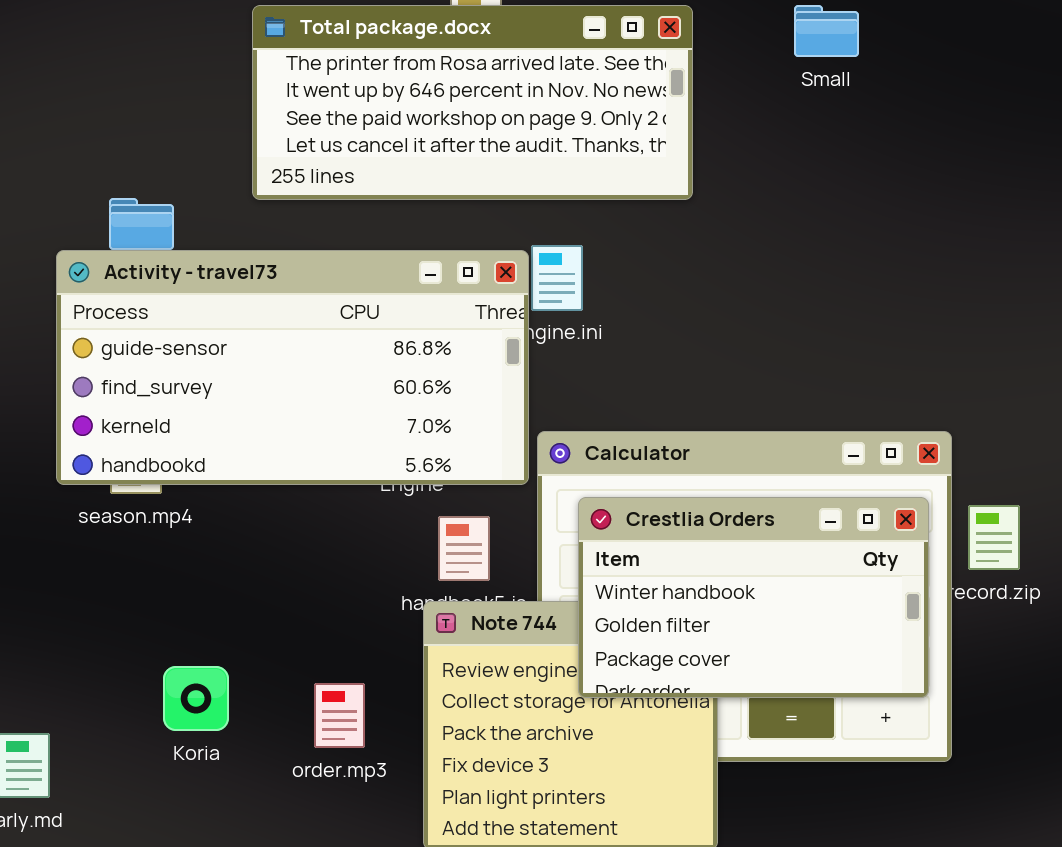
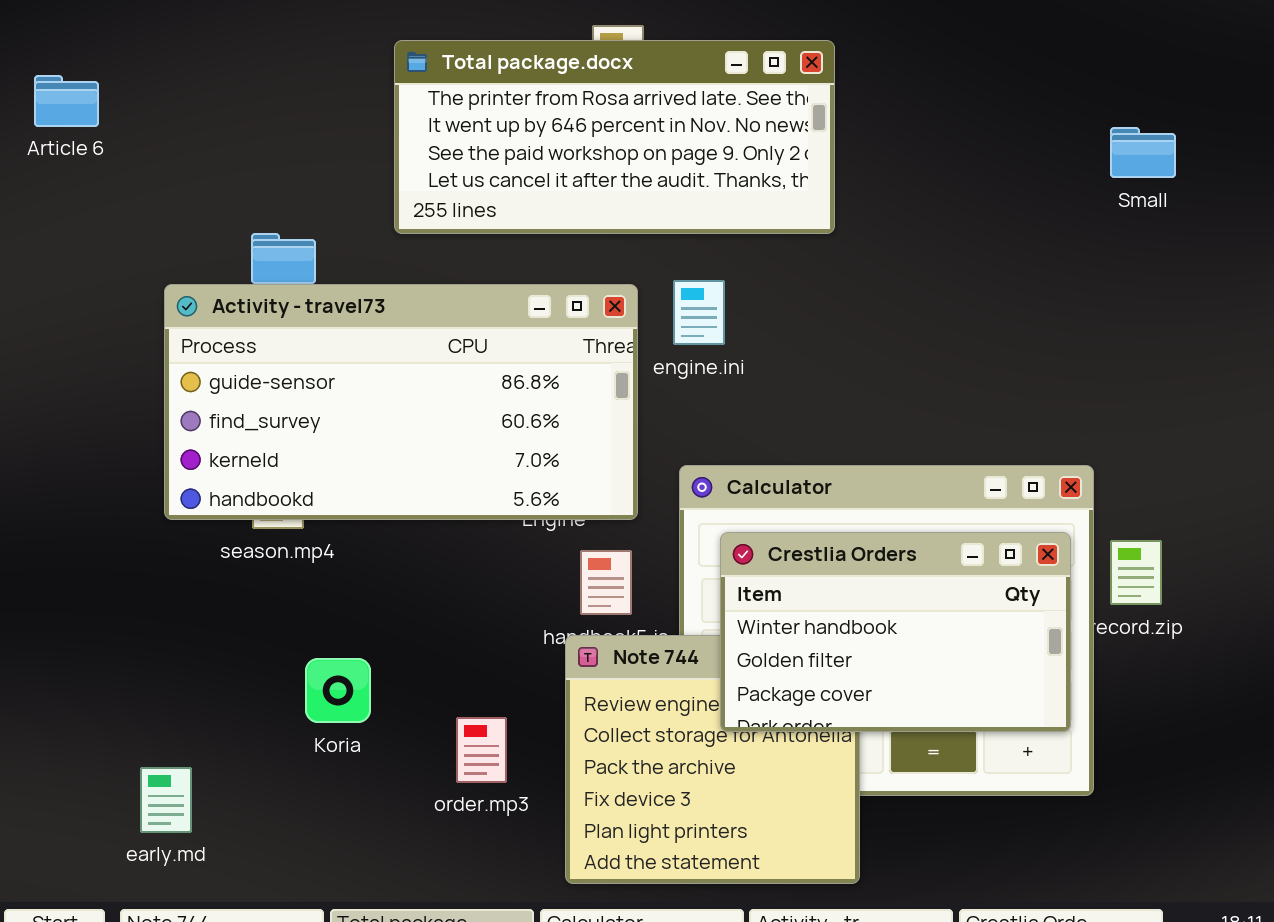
Small: [794,5,859,57] -> [1110,127,1176,178], moved
Activity - travel73: [56,250,529,485] -> [164,284,638,520], moved
Koria: [163,666,229,731] -> [305,658,371,723], moved

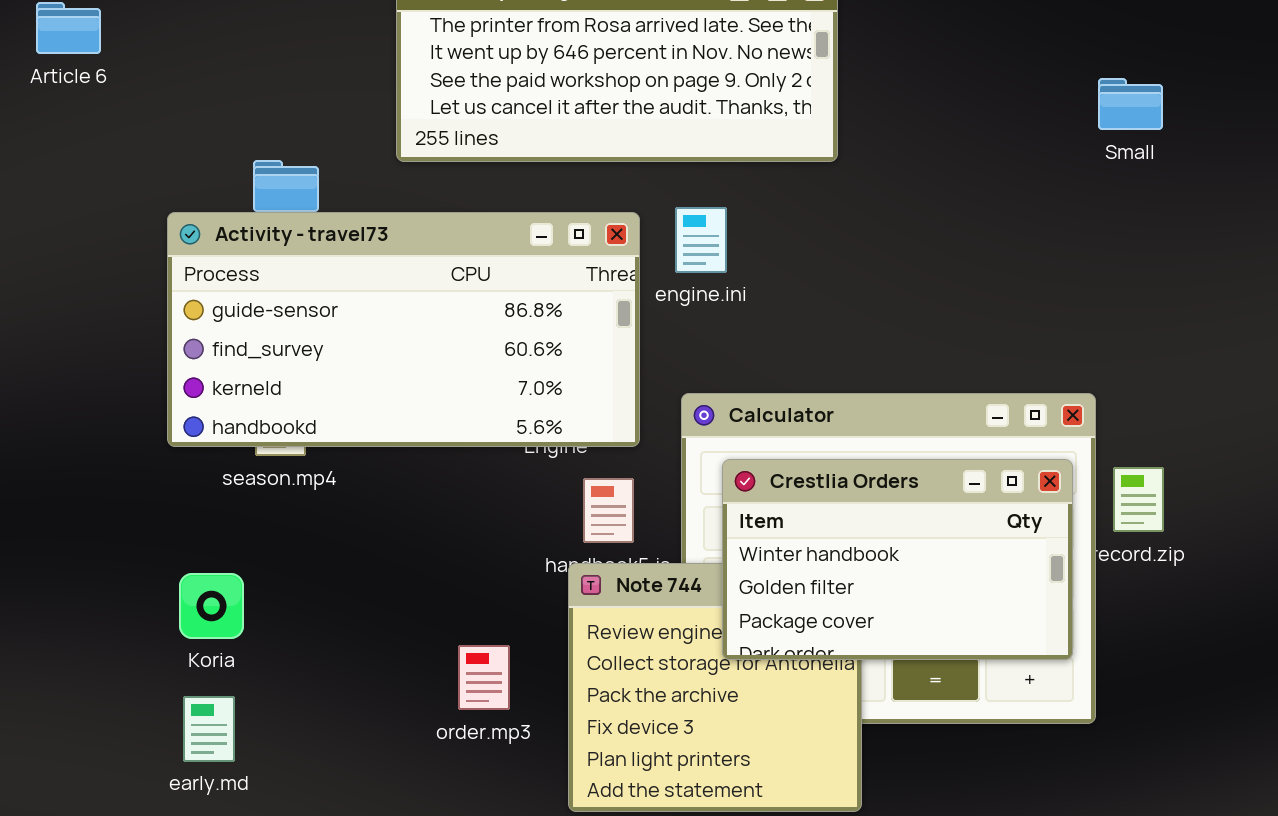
Small: [1110,127,1176,178] -> [1098,78,1163,130], moved
Koria: [305,658,371,723] -> [179,573,244,639], moved
early.md: [140,767,192,833] -> [183,696,235,762], moved

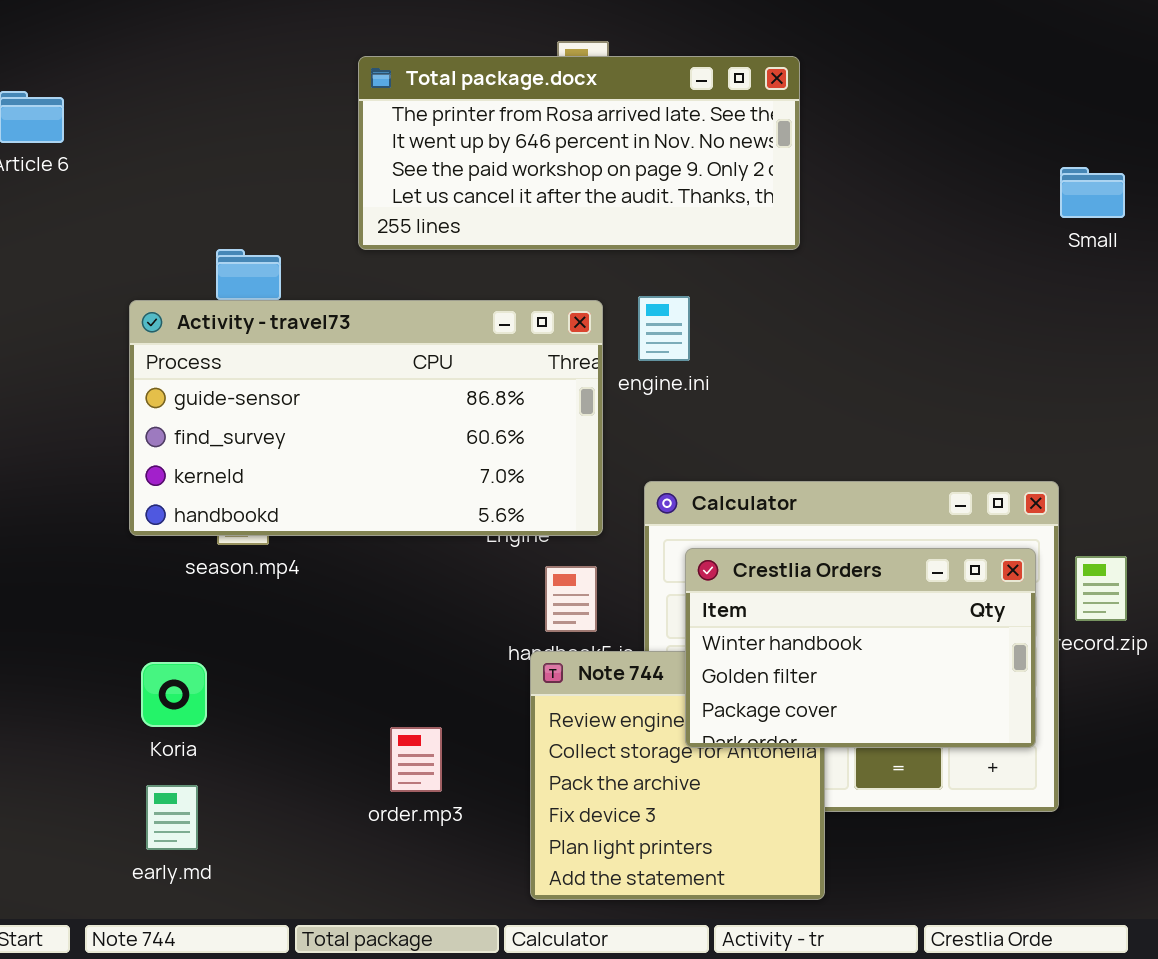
order.mp3: [458,645,510,710] -> [390,727,442,792], moved

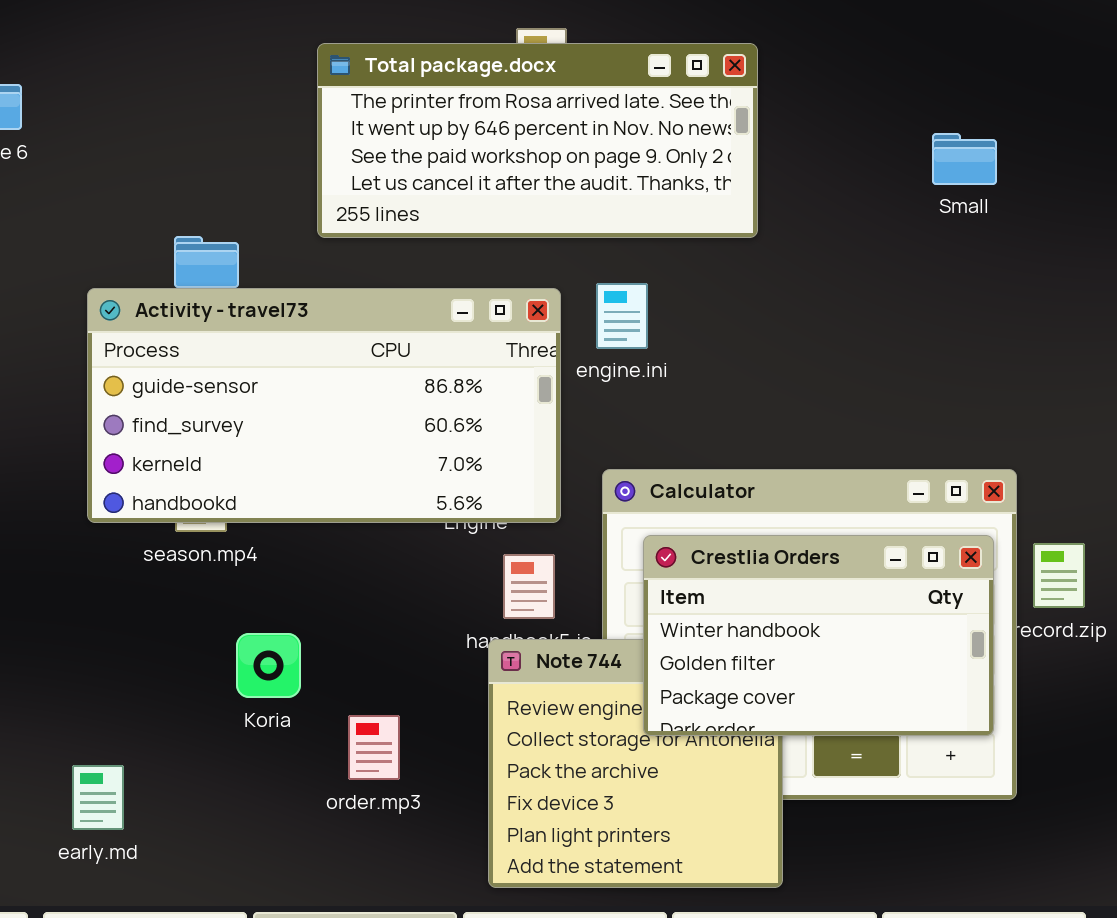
Small: [1060,167,1125,218] -> [932,133,997,185], moved
Koria: [141,662,207,727] -> [236,633,301,698], moved
early.md: [146,785,198,850] -> [72,765,124,830], moved

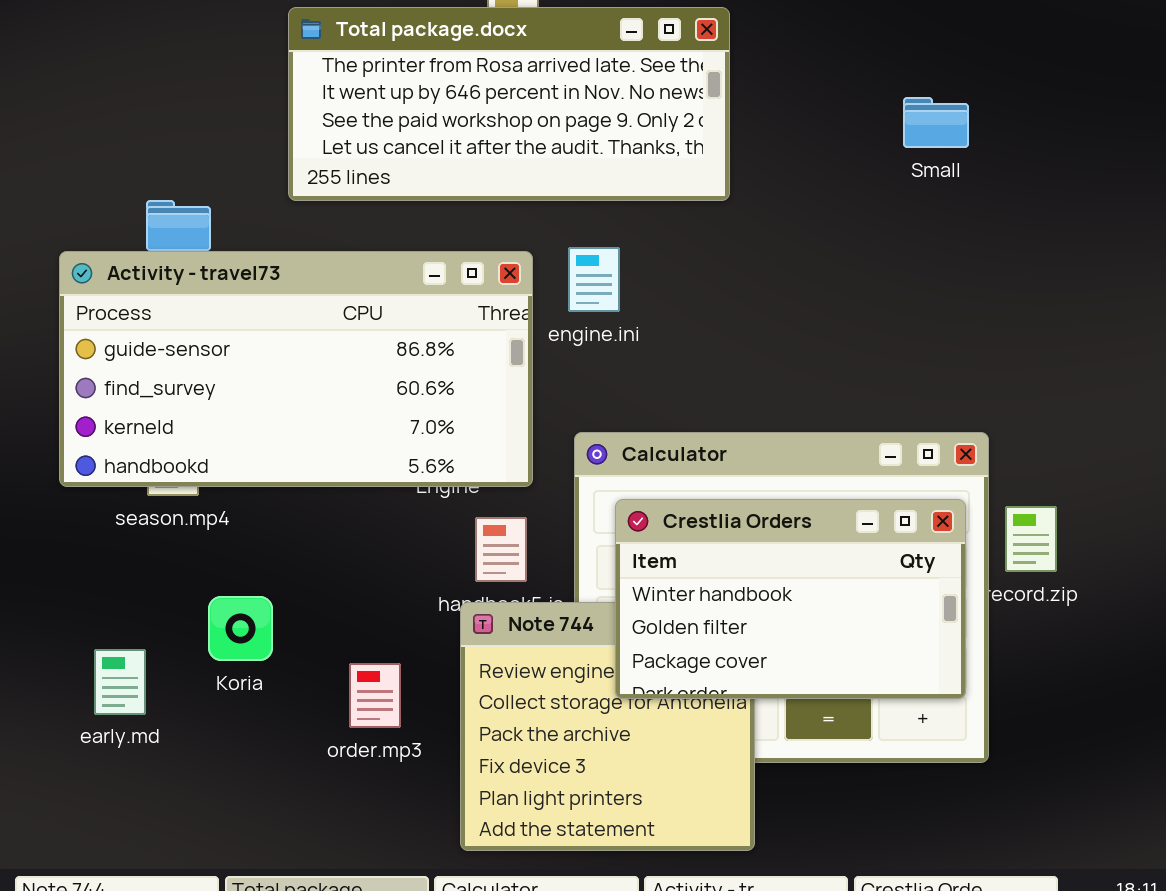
order.mp3: [348,715,400,780] -> [349,663,401,728], moved
early.md: [72,765,124,830] -> [94,649,146,715], moved

